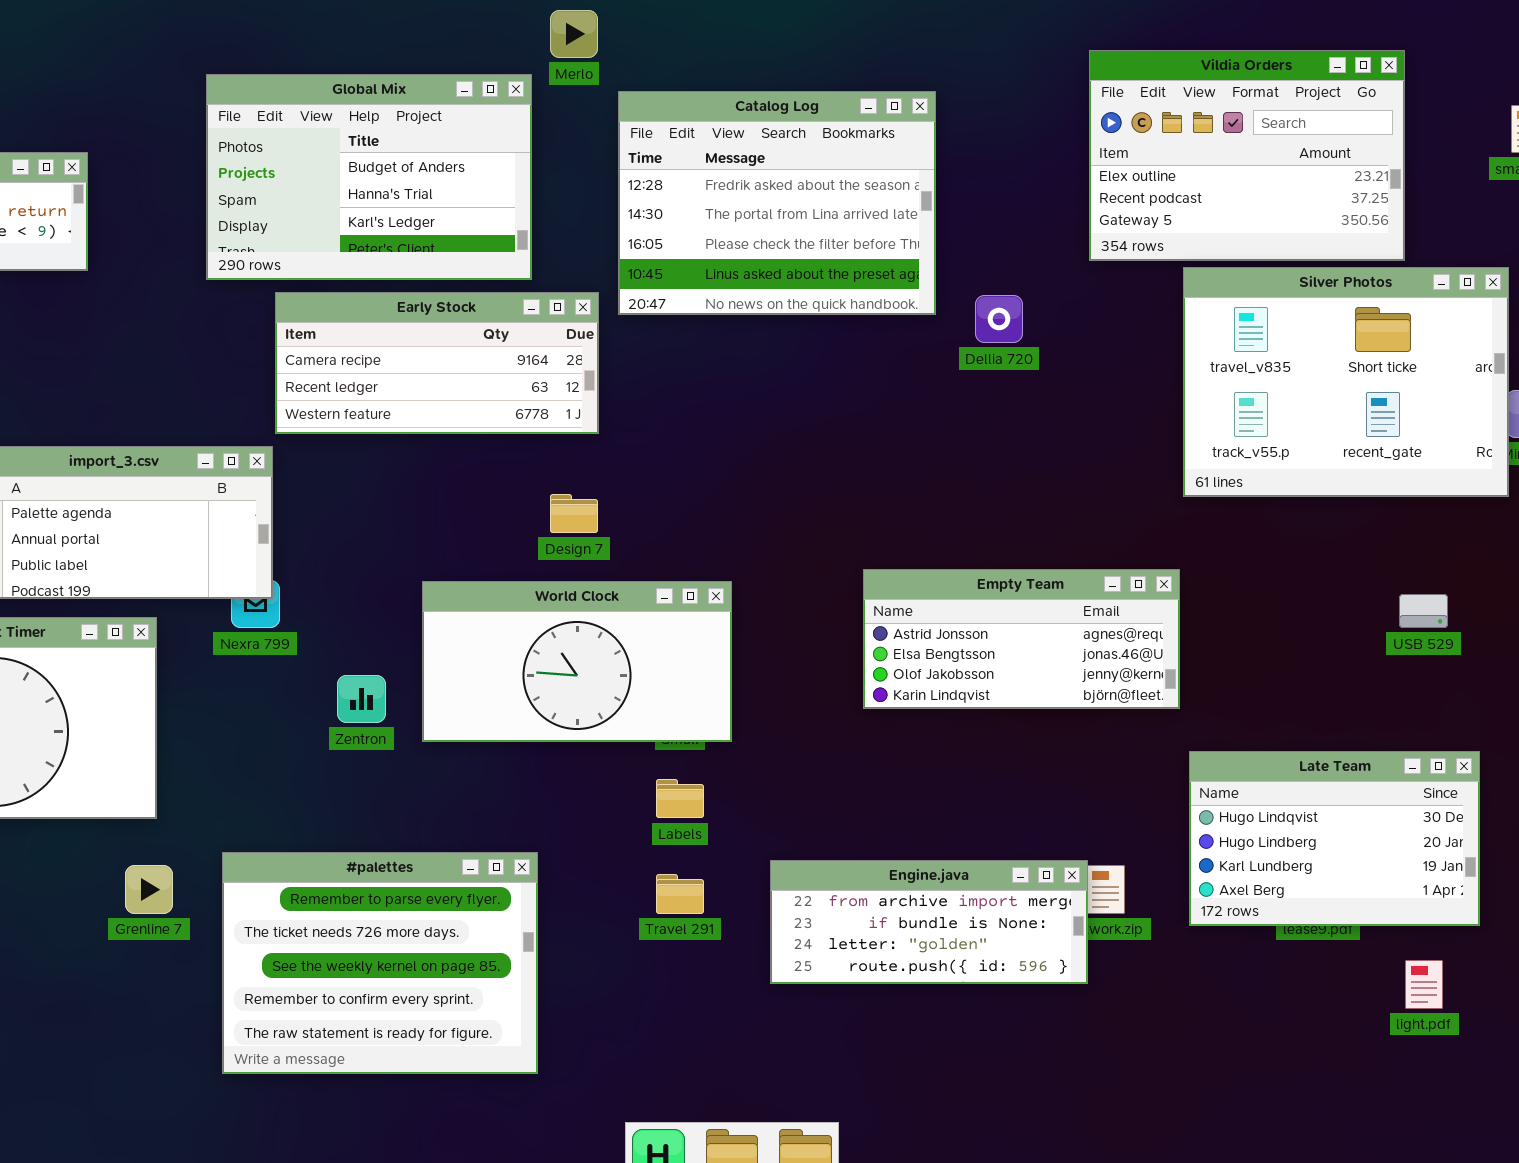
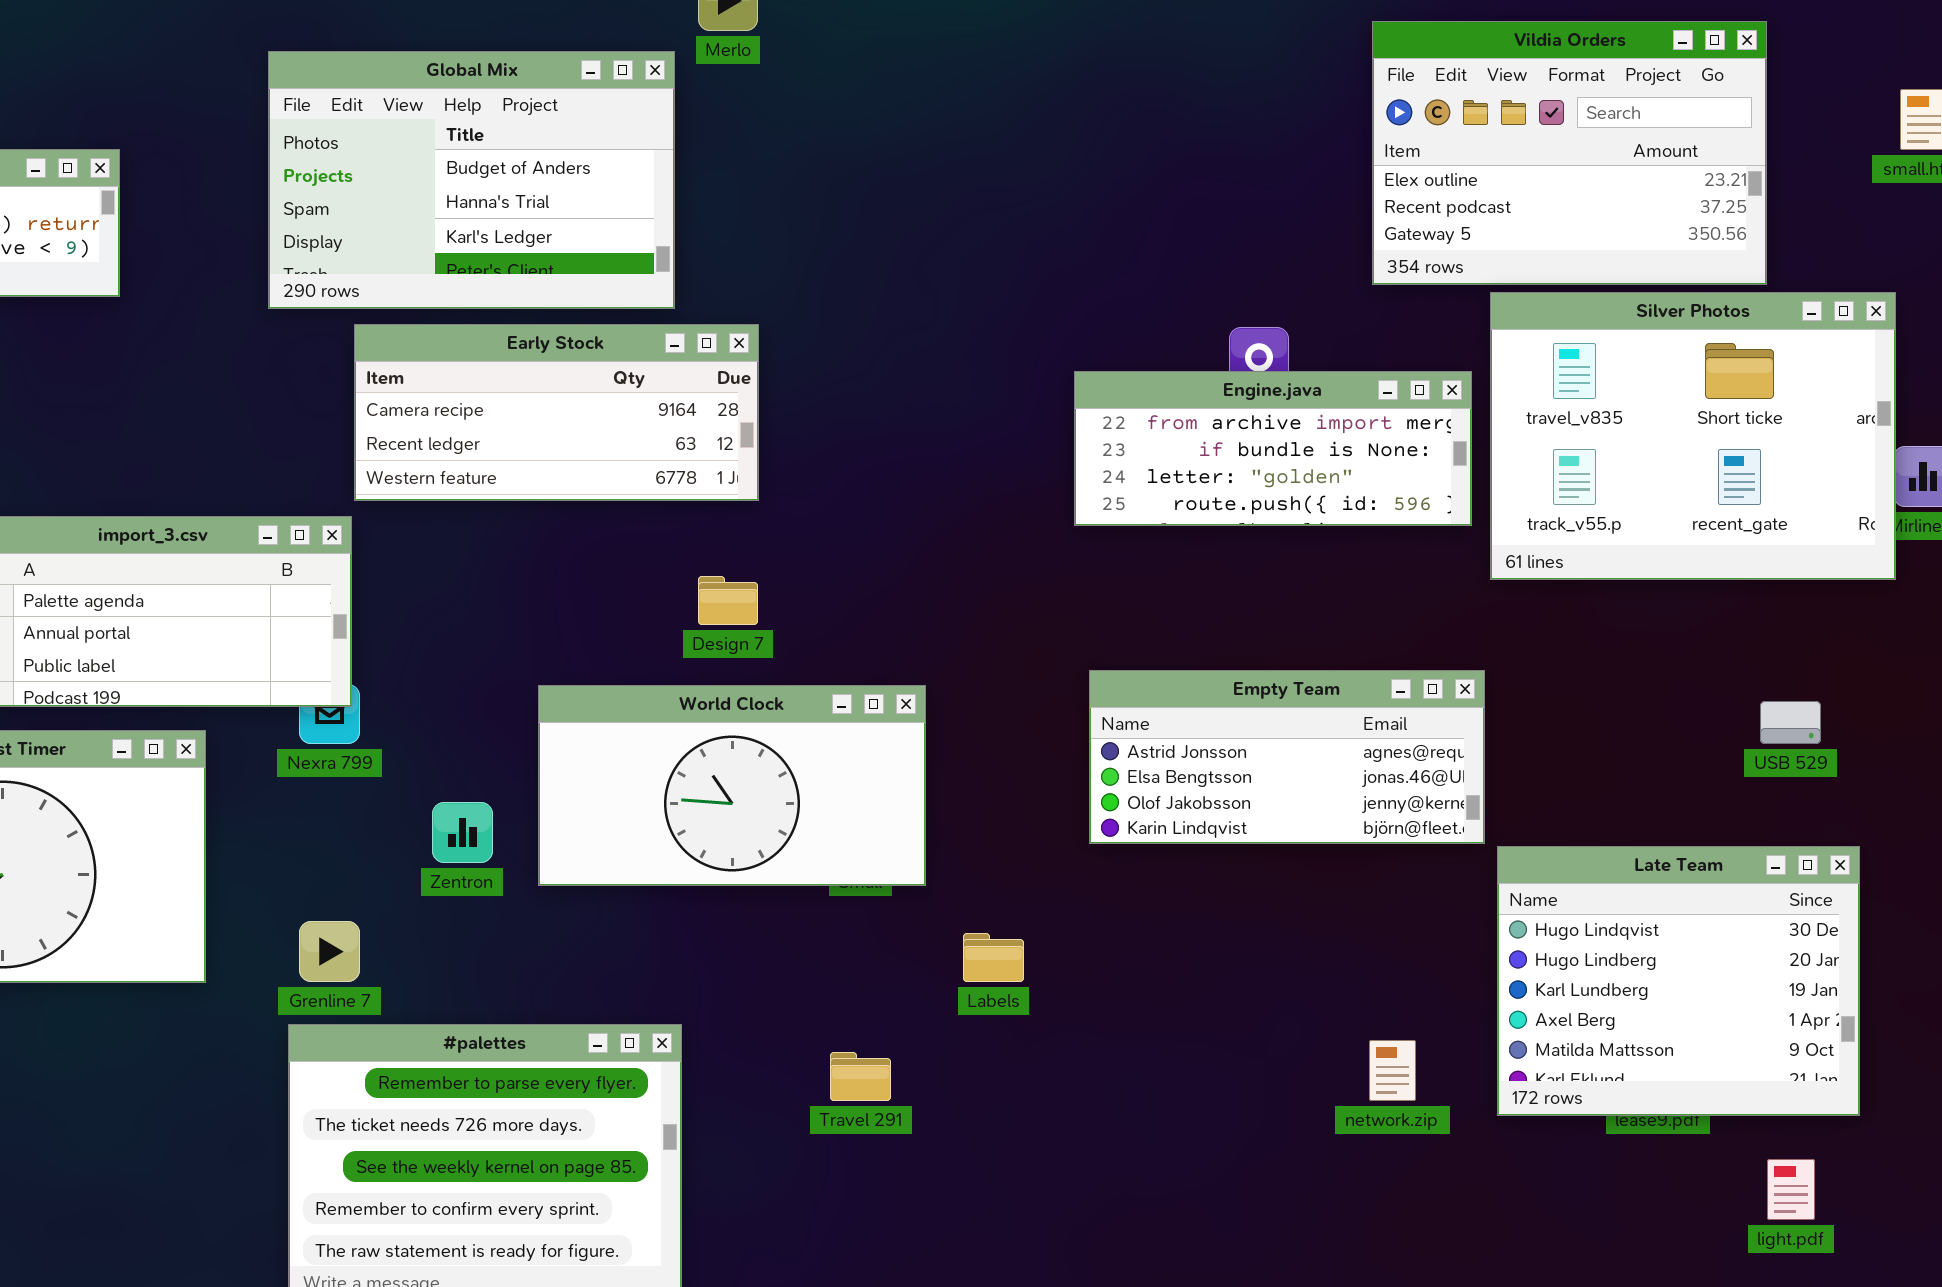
Catalog Log: [618,91,936,315] -> none, closed
Late Team: [1189,751,1480,926] -> [1497,846,1860,1116], resized
Labels: [656,779,704,818] -> [963,933,1024,982], moved
Engine.java: [770,860,1088,984] -> [1074,371,1472,526], moved
Grenline 7: [125,865,173,914] -> [299,921,360,982], moved

